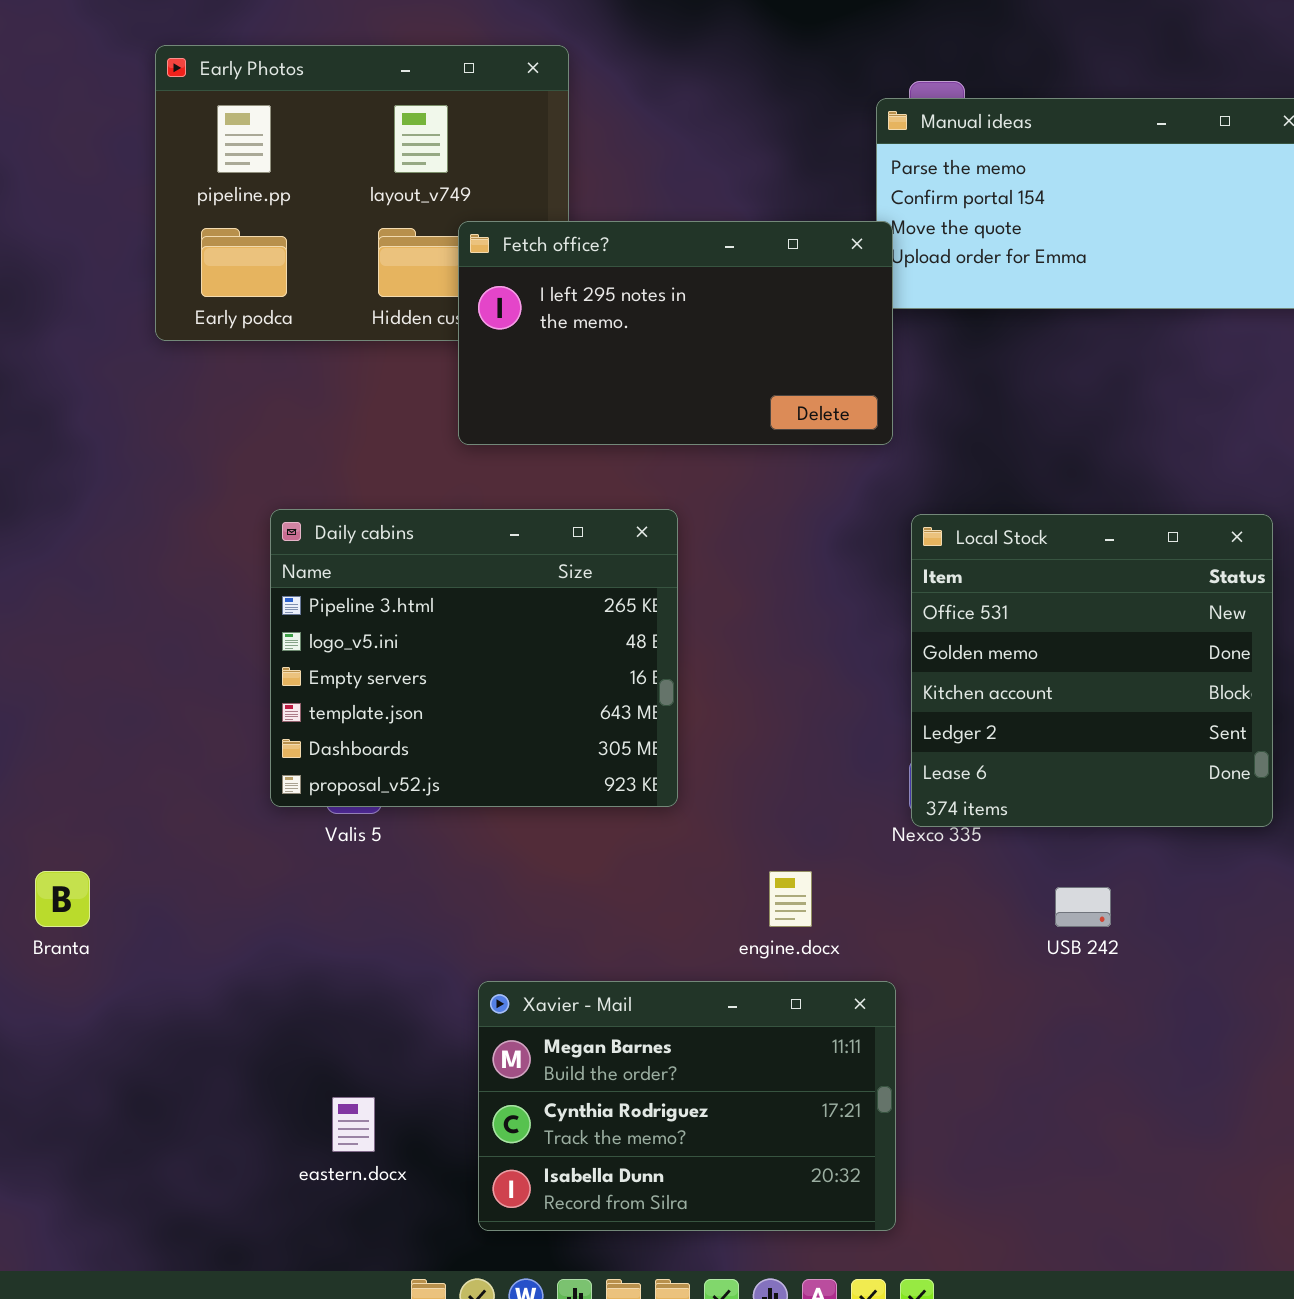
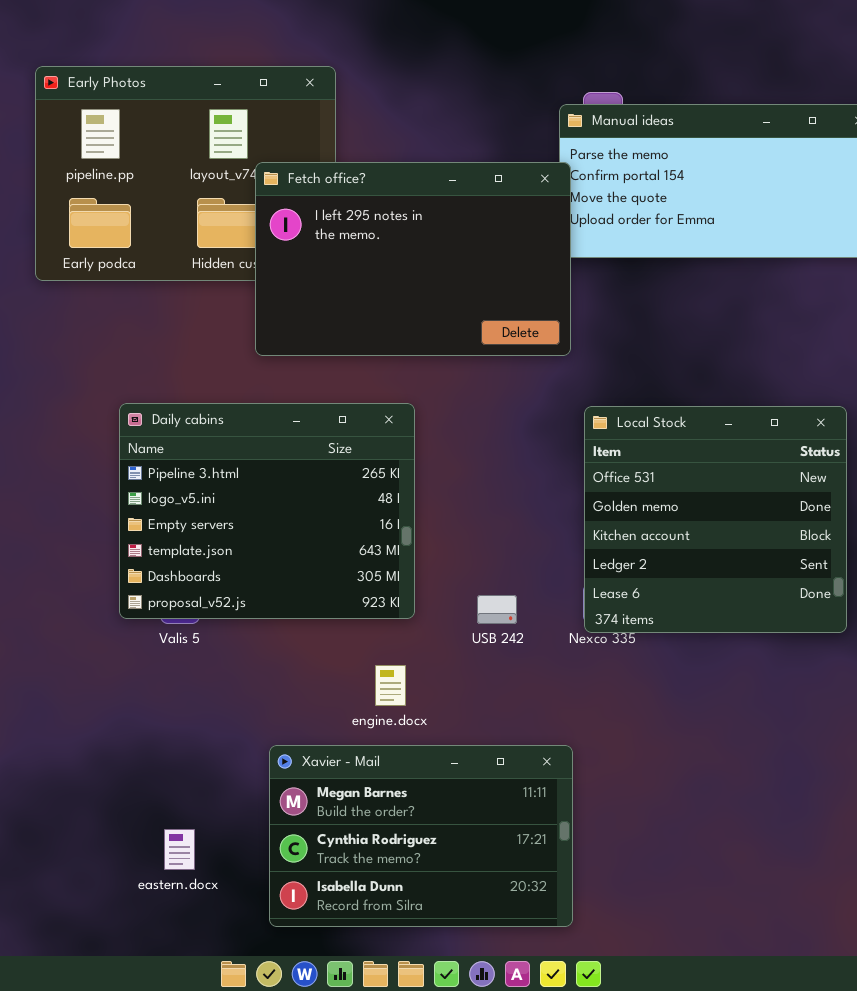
Fetch office?: [458,221,893,445] -> [255,162,571,356], resized
engine.docx: [769,871,812,927] -> [375,665,406,706], moved
USB 242: [1055,887,1111,927] -> [477,595,517,624], moved

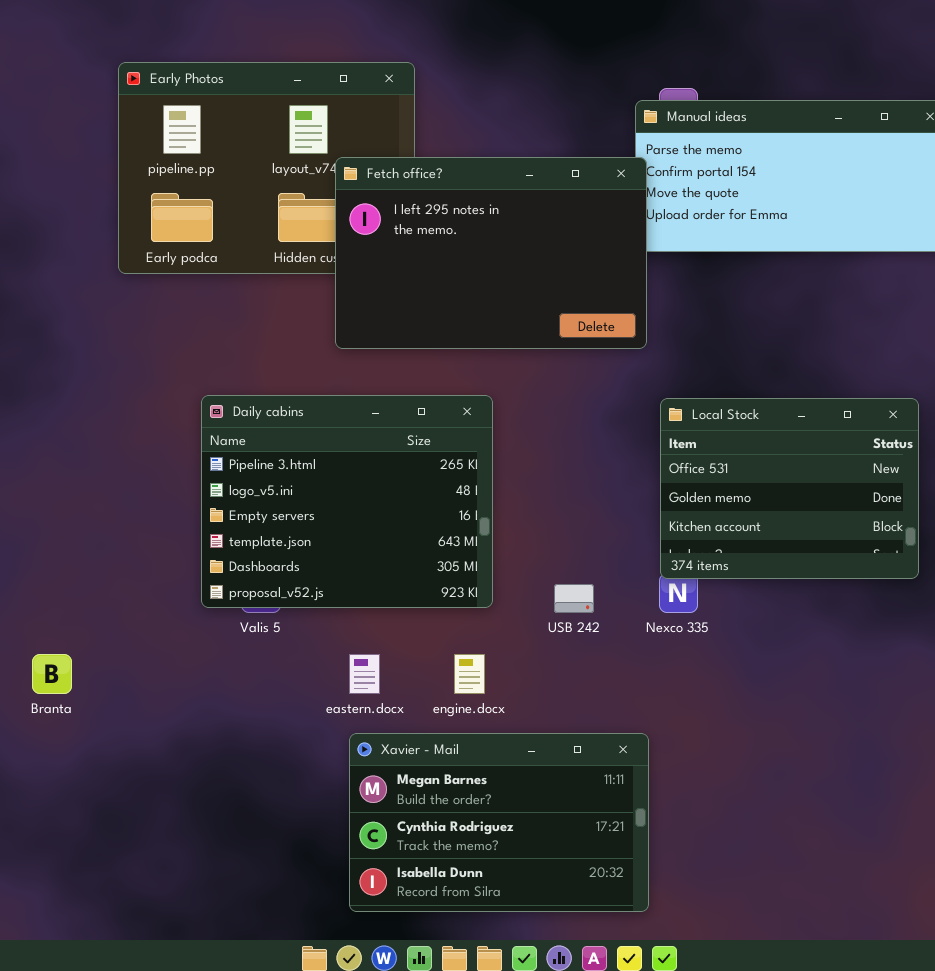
Local Stock: [584,406,847,633] -> [660,398,919,579], resized
eastern.docx: [164,829,195,870] -> [349,654,380,694], moved

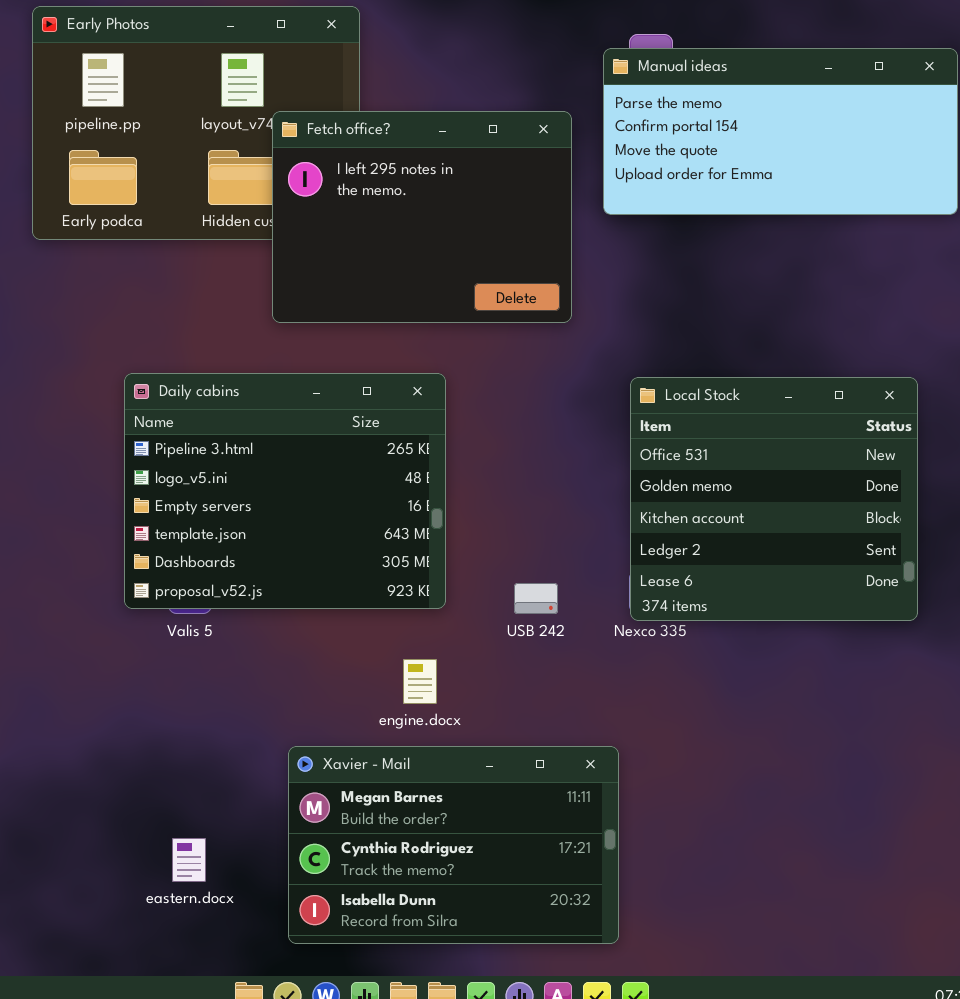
Fetch office?: [335,157,647,349] -> [272,111,572,323], resized
Local Stock: [660,398,919,579] -> [630,377,918,621], resized
eastern.docx: [349,654,380,694] -> [172,838,206,882], moved

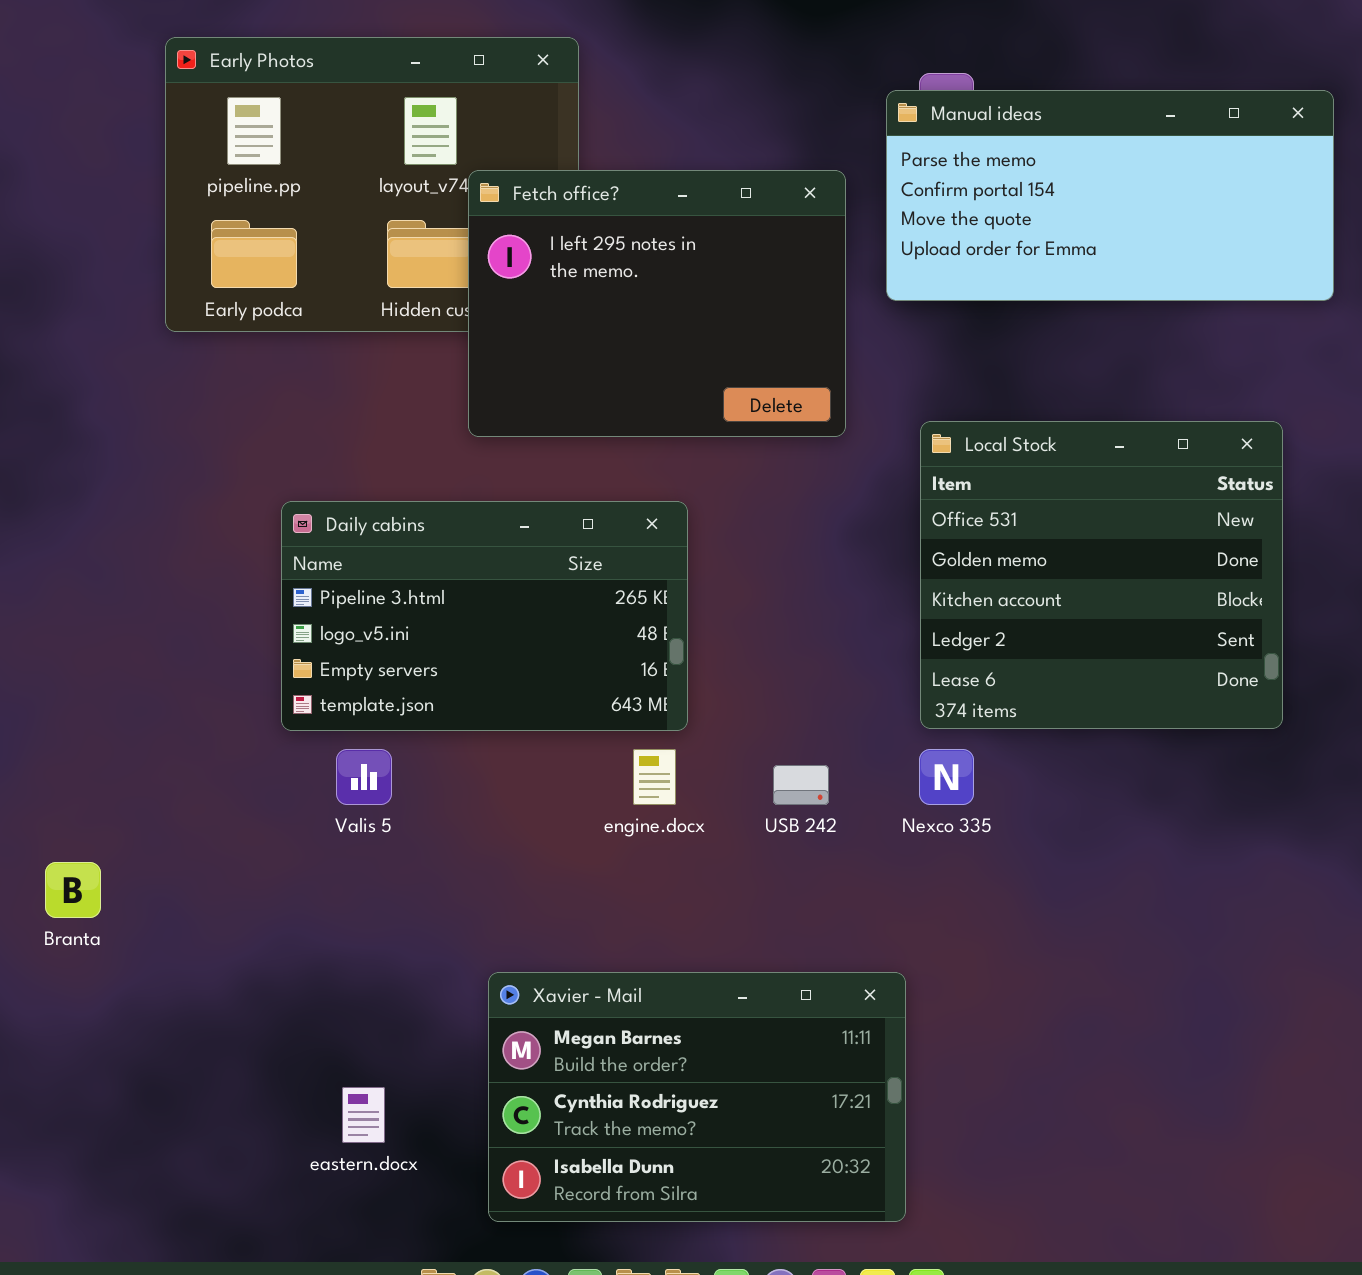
Daily cabins: [124,373,446,609] -> [281,501,688,731], resized
Local Stock: [630,377,918,621] -> [920,421,1283,729], moved
engine.docx: [403,659,437,704] -> [633,749,676,805], moved

